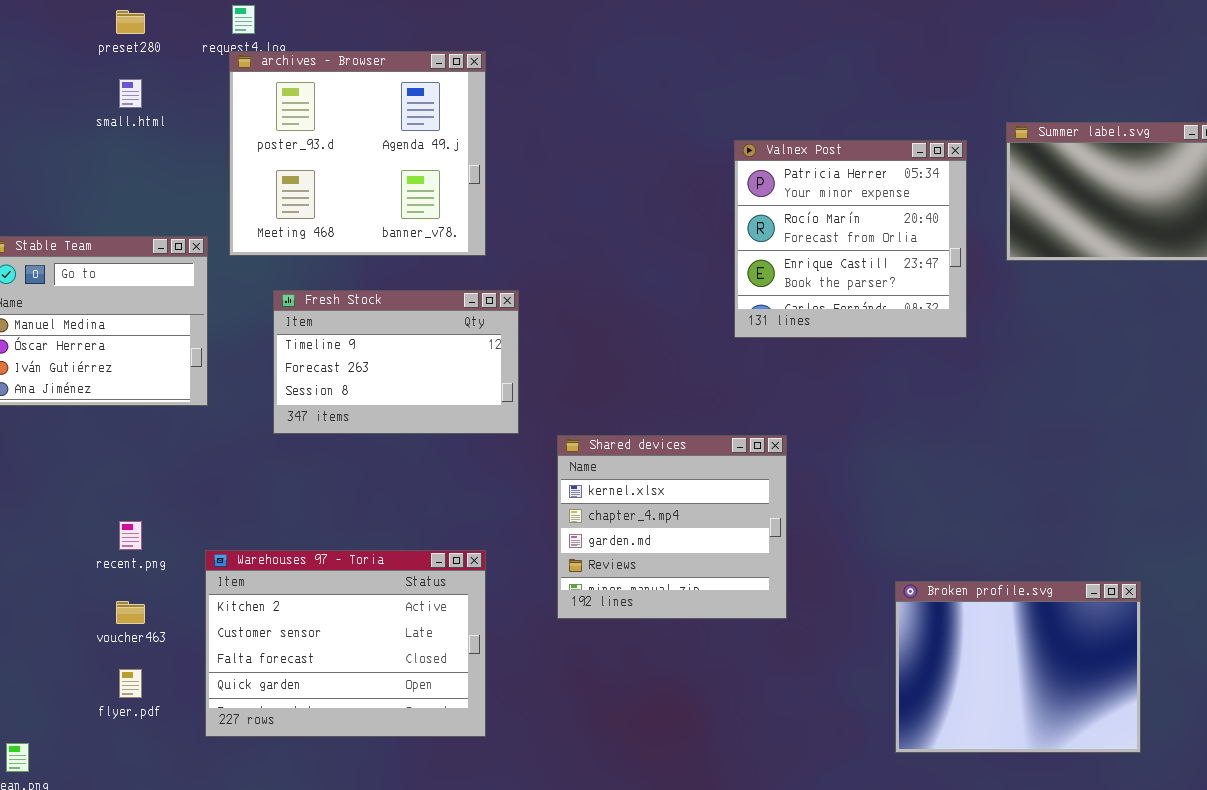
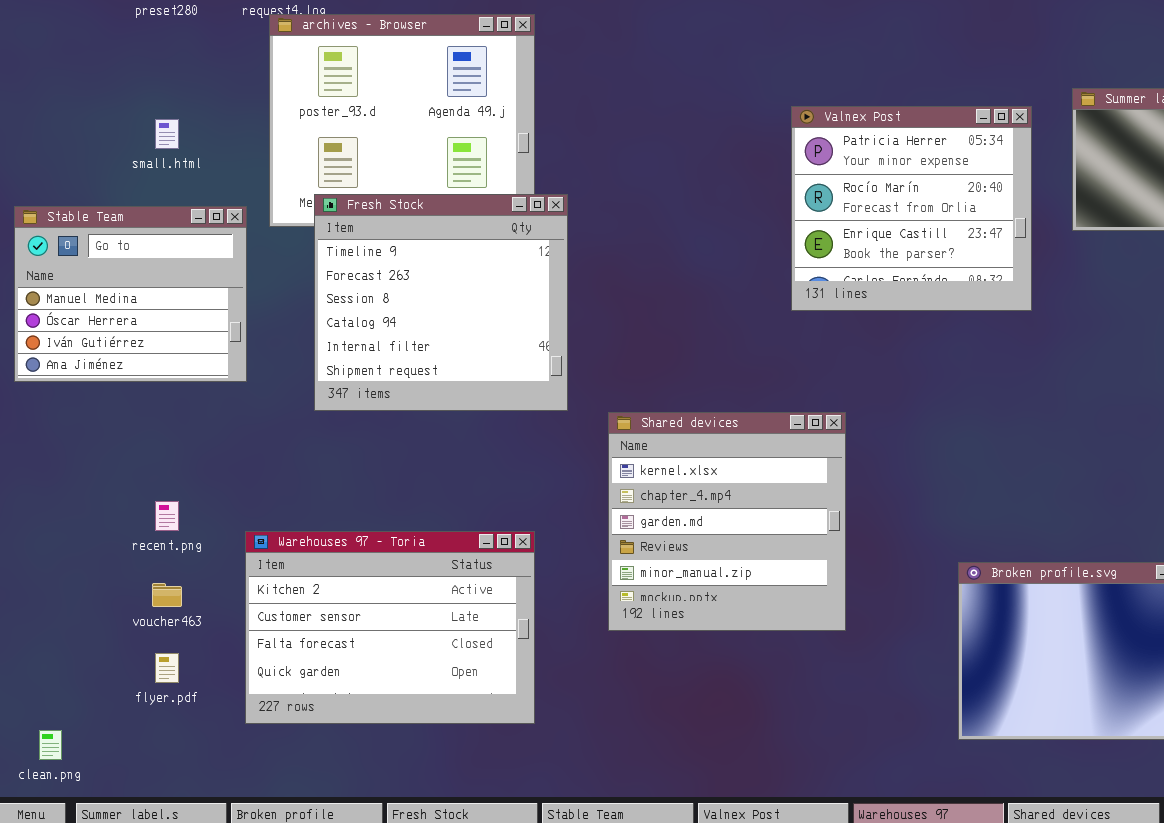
small.html: [119,79,142,108] -> [155,119,179,149], moved
Fresh Stock: [273,290,519,434] -> [314,194,568,411], resized
Shared devices: [557,435,787,619] -> [608,412,846,631], resized

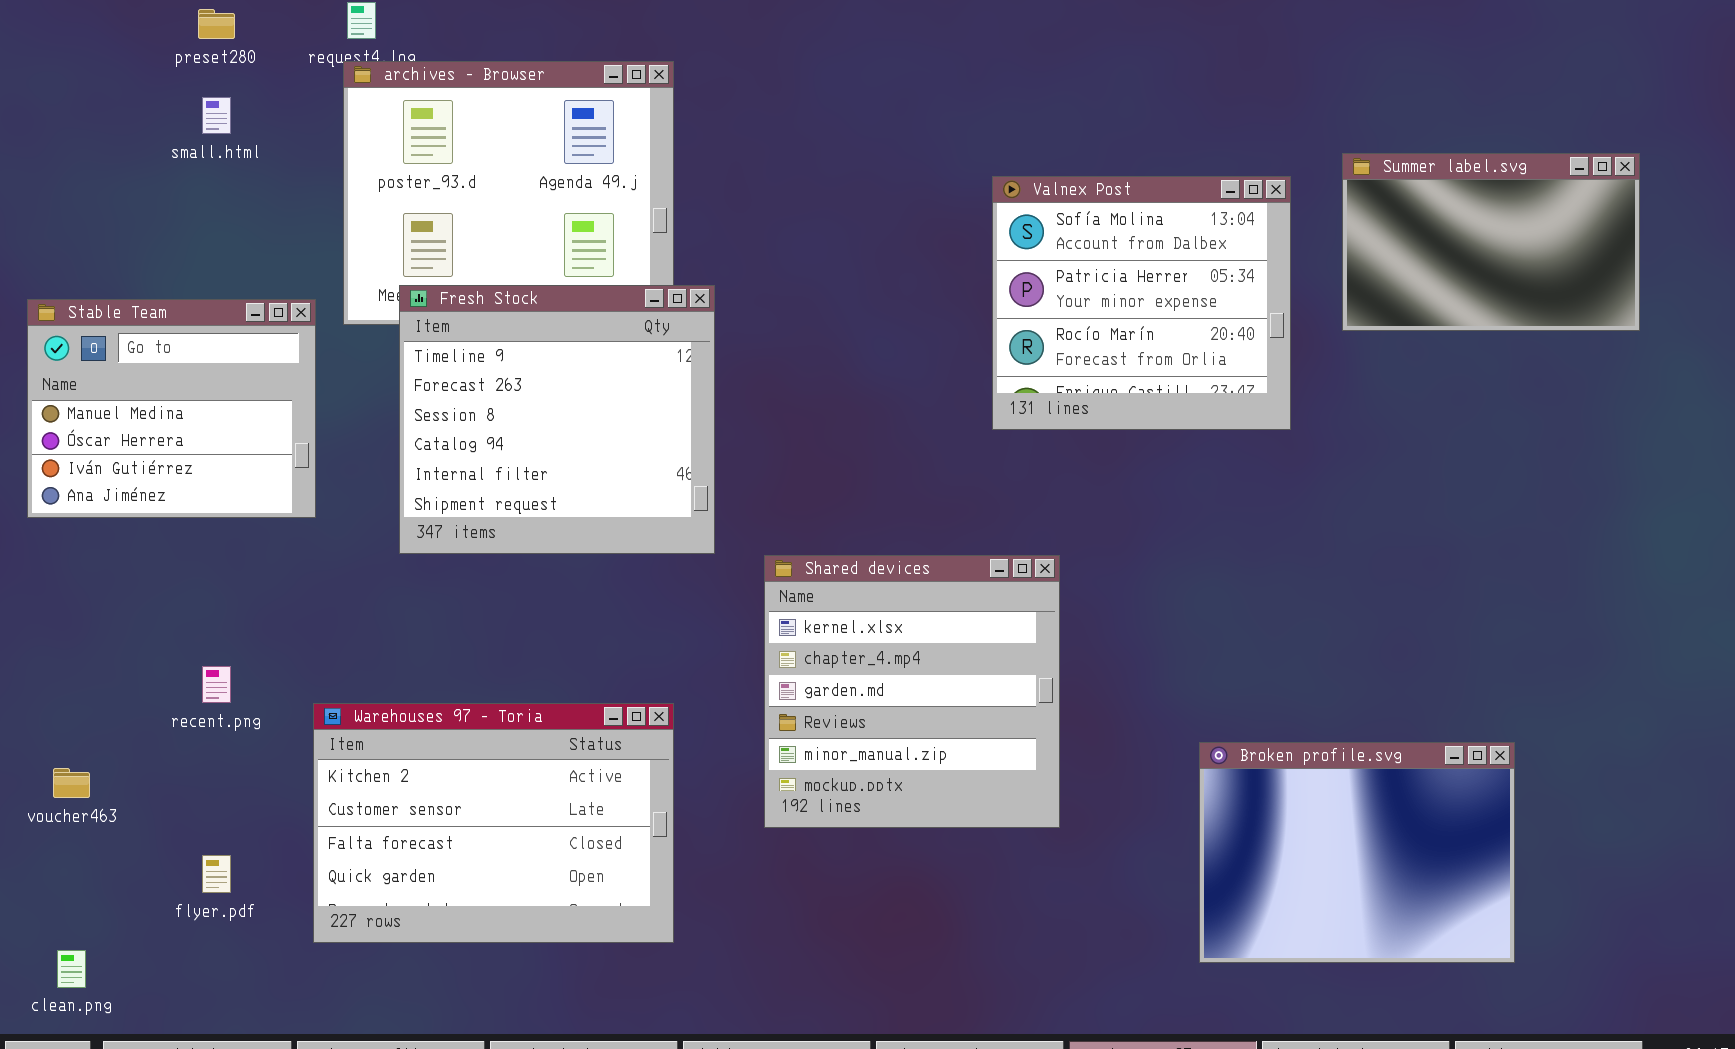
Valnex Post: [791,106,1032,311] -> [992,176,1291,430], scrolled up 1 row
small.html: [155,119,179,149] -> [202,97,231,134], moved
voucher463: [152,583,182,607] -> [53,768,90,798], moved

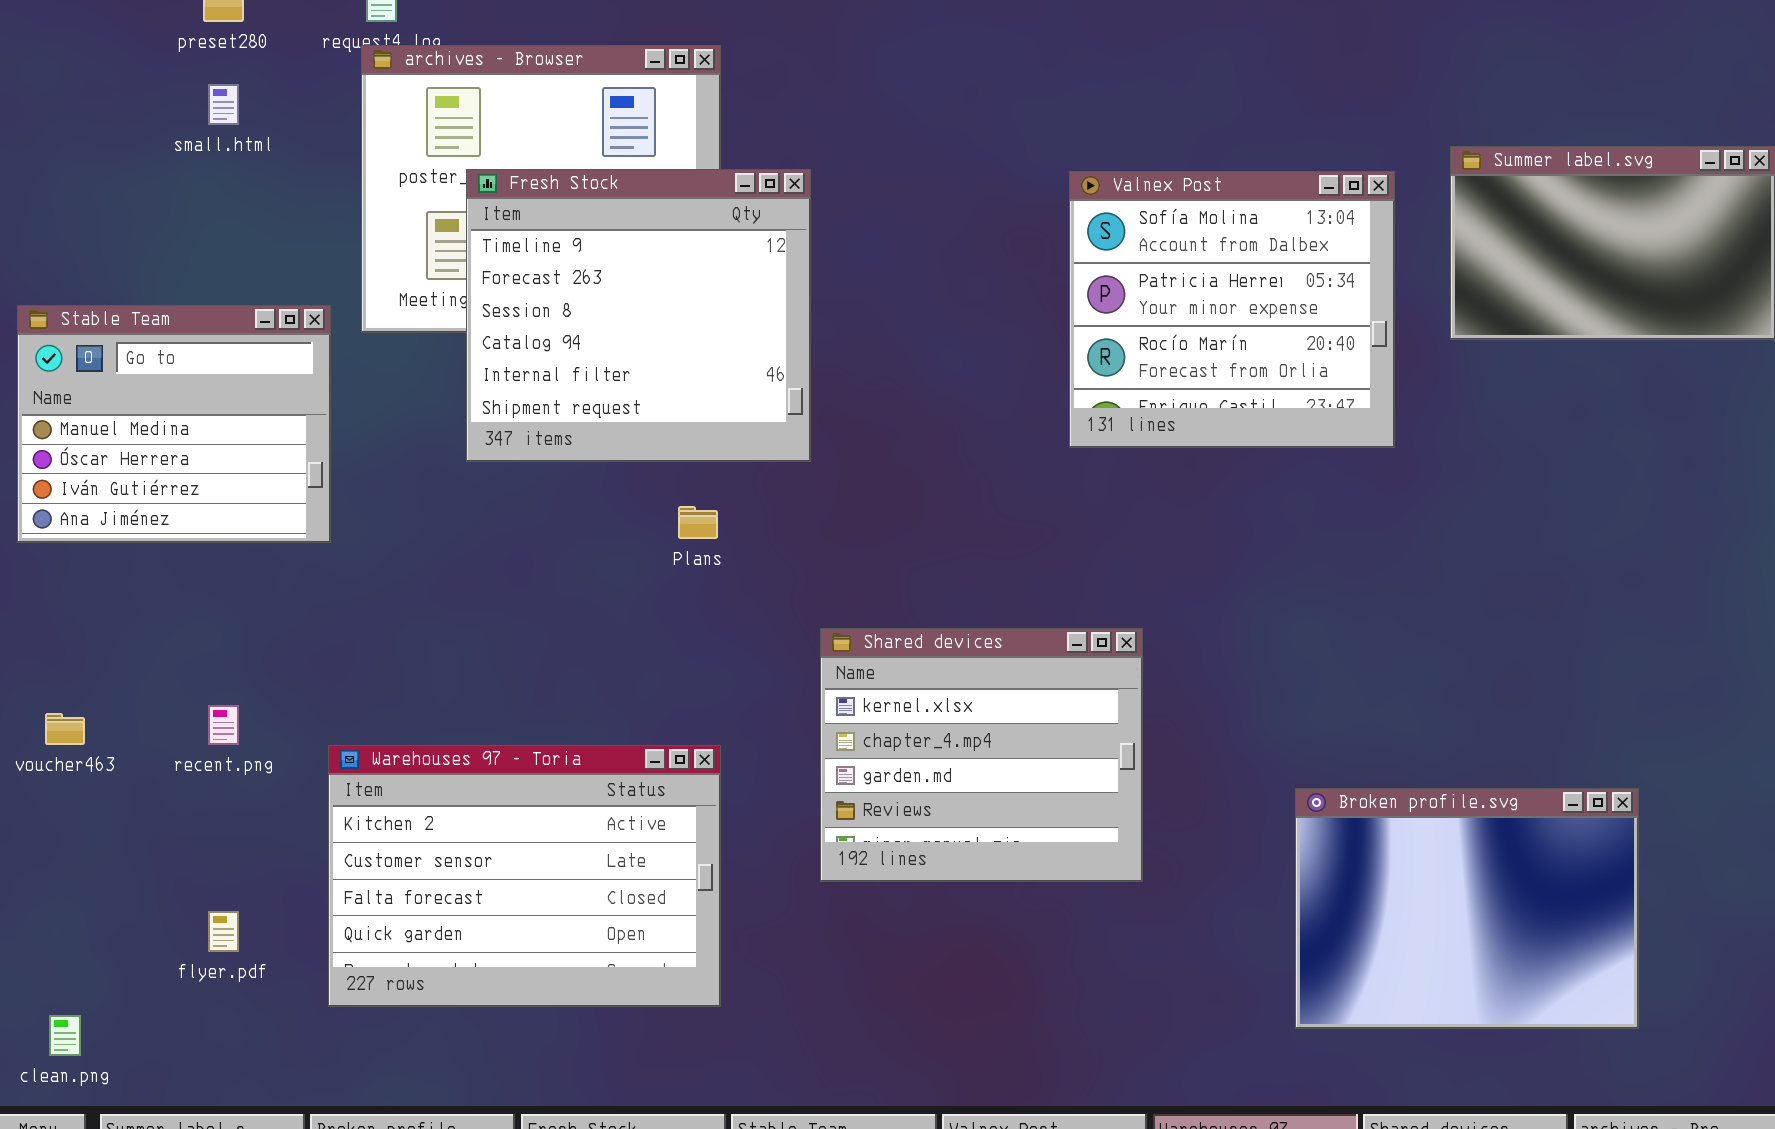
Fresh Stock: [399,285,715,554] -> [466,169,811,462], moved
Shared devices: [764,555,1060,828] -> [820,628,1143,882], resized
voucher463: [53,768,90,798] -> [45,713,85,745], moved

